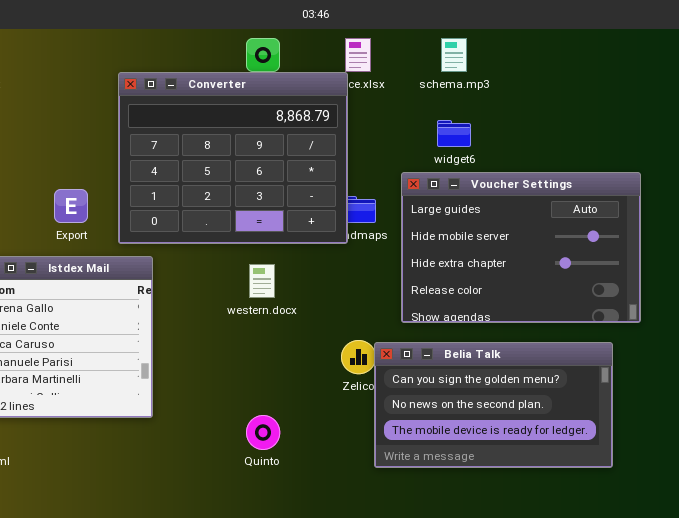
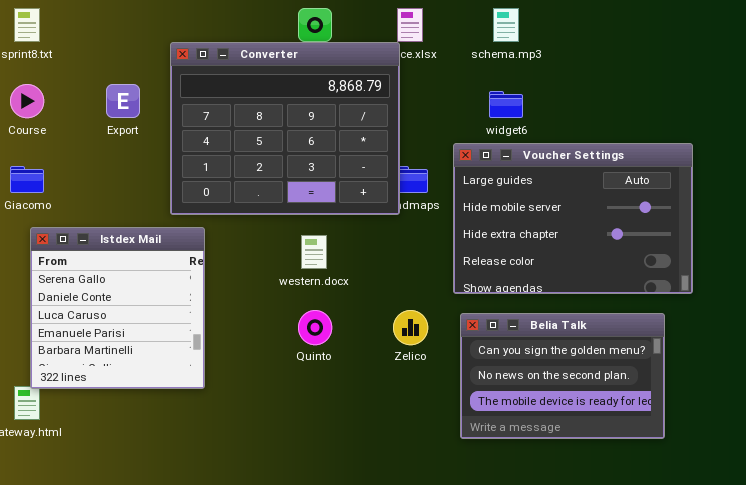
Export: [54,189,88,223] -> [106,84,140,118], moved
Belia Talk: [374,342,613,468] -> [460,313,665,439], resized
Quinto: [246,415,280,450] -> [298,310,332,345], moved

